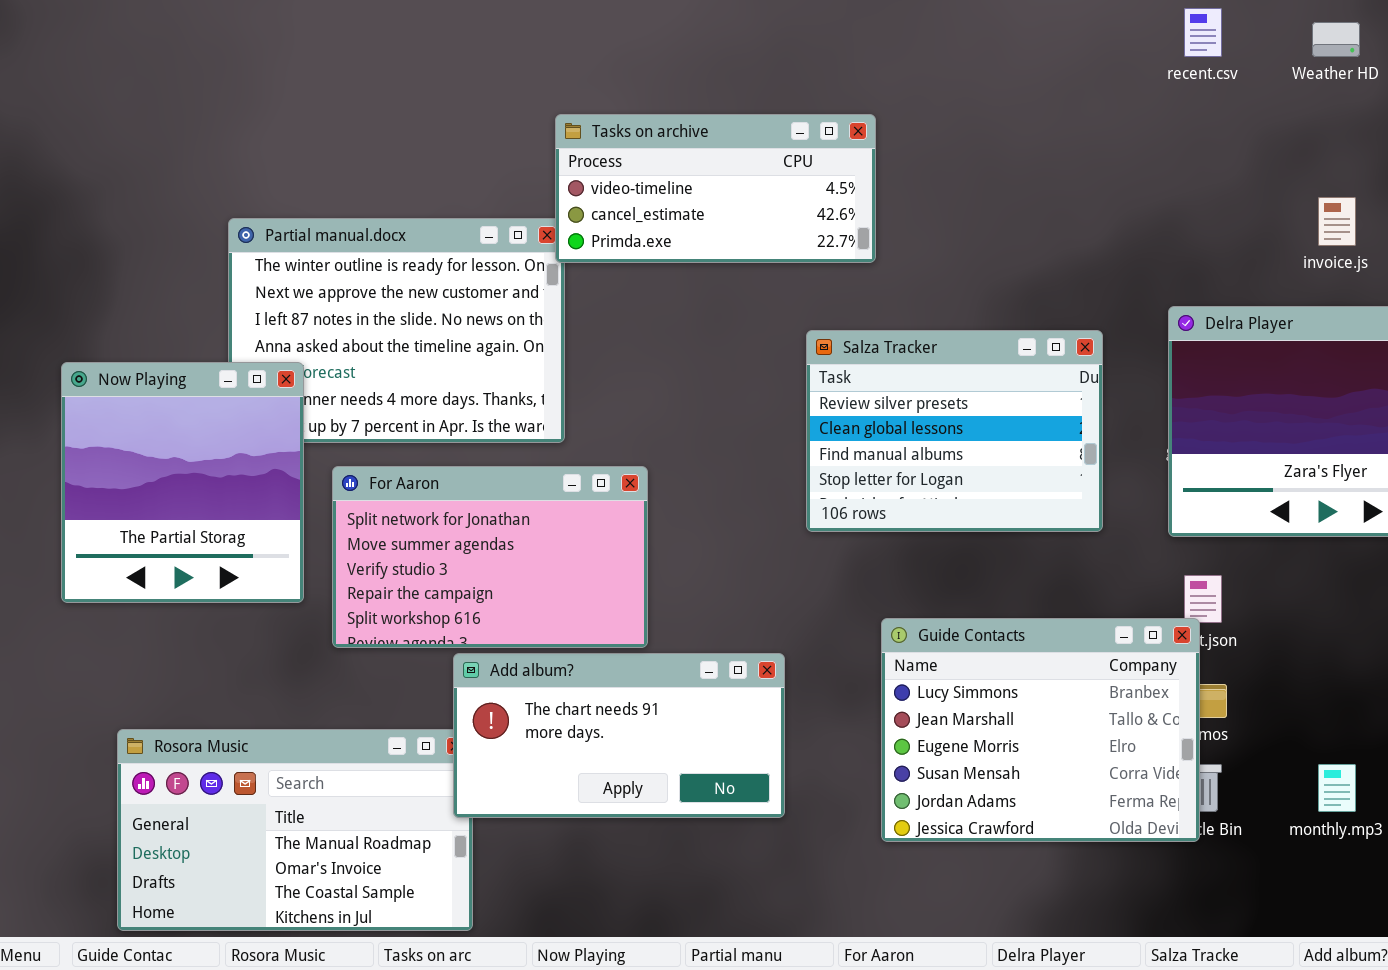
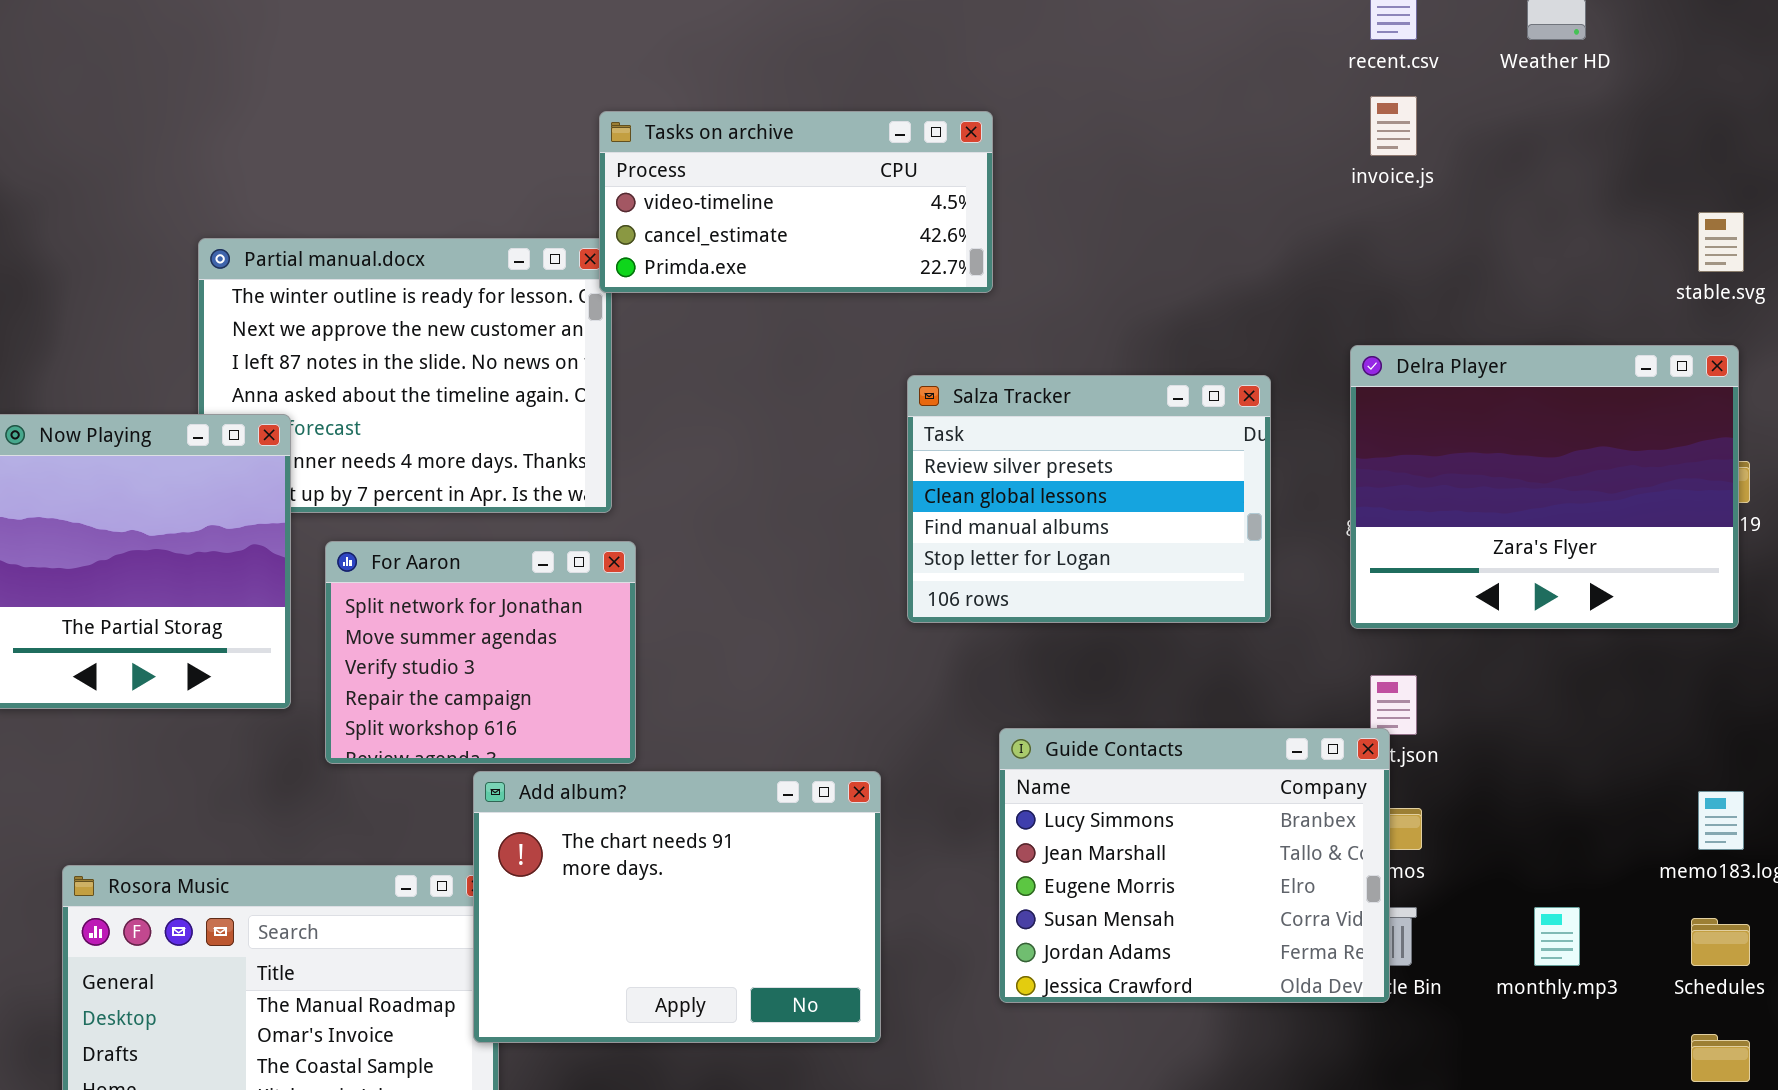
invoice.js: [1318,197,1356,246] -> [1370,96,1417,156], moved
For Aaron: [332,466,648,648] -> [325,541,636,764], resized
Add album?: [453,653,785,818] -> [473,771,881,1043], resized

